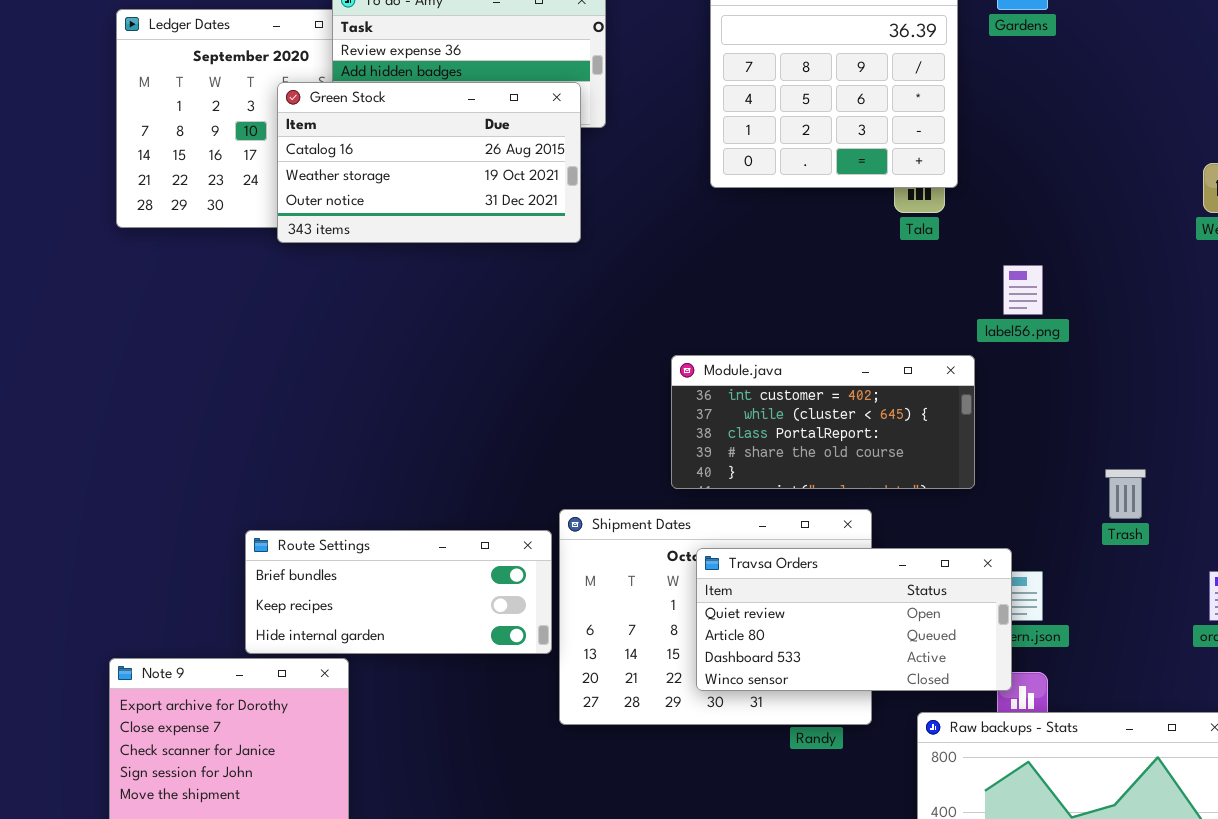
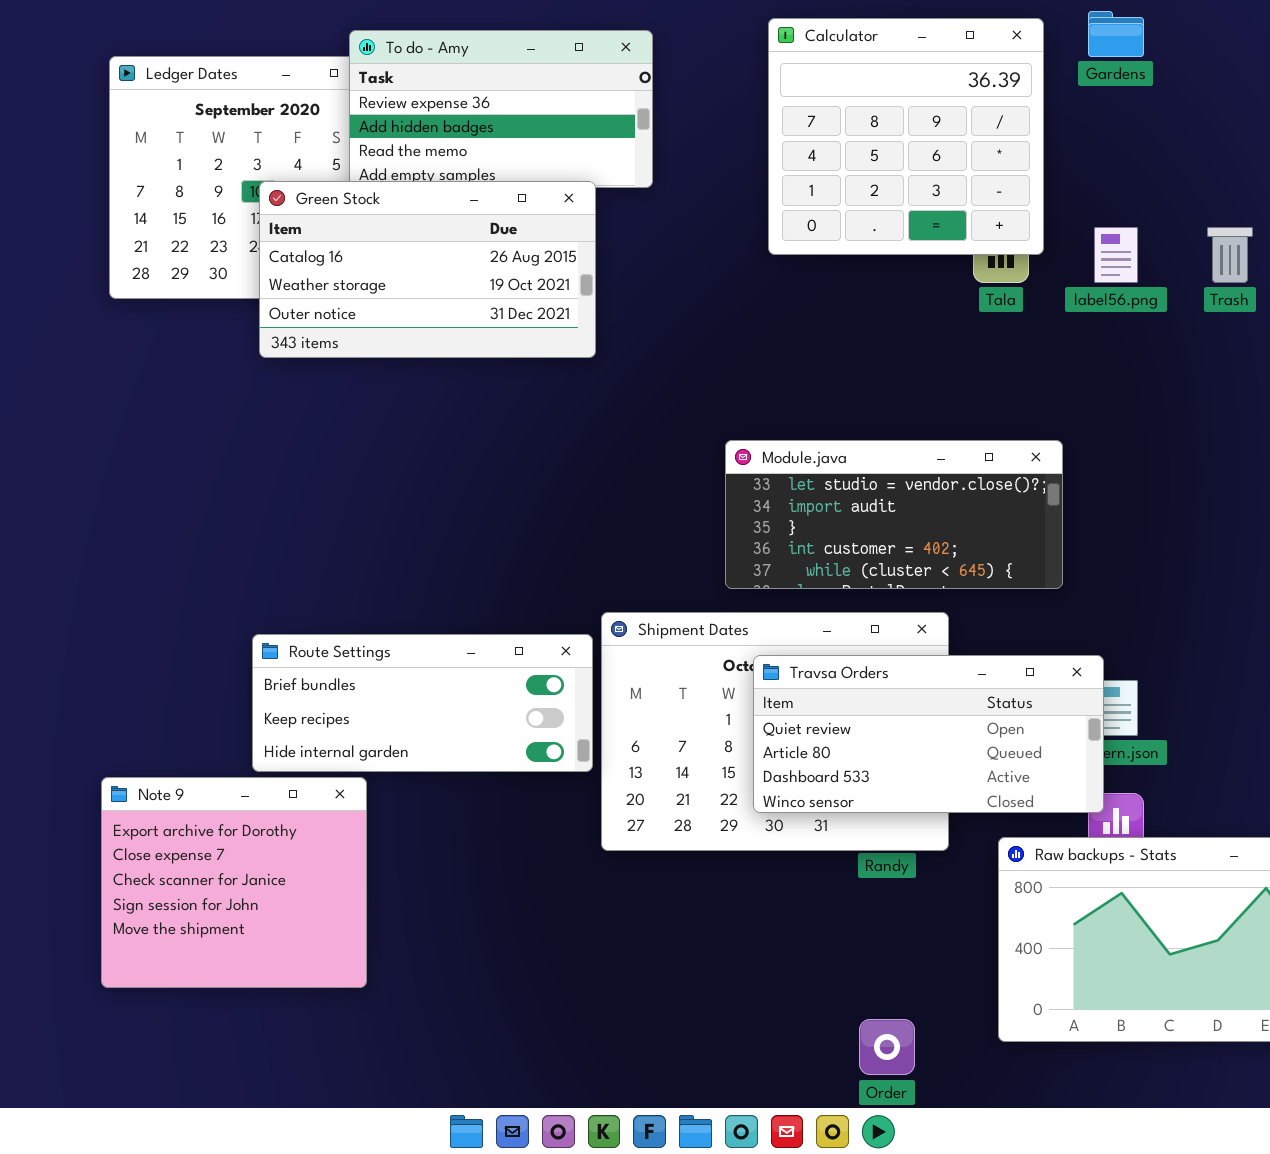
Green Stock: [277,82,581,243] -> [259,181,596,358], moved
label56.png: [1003,265,1043,315] -> [1094,227,1138,283], moved
Module.java: [671,355,975,489] -> [725,440,1063,589], scrolled up 3 rows
Trash: [1105,469,1146,519] -> [1207,227,1253,283], moved

